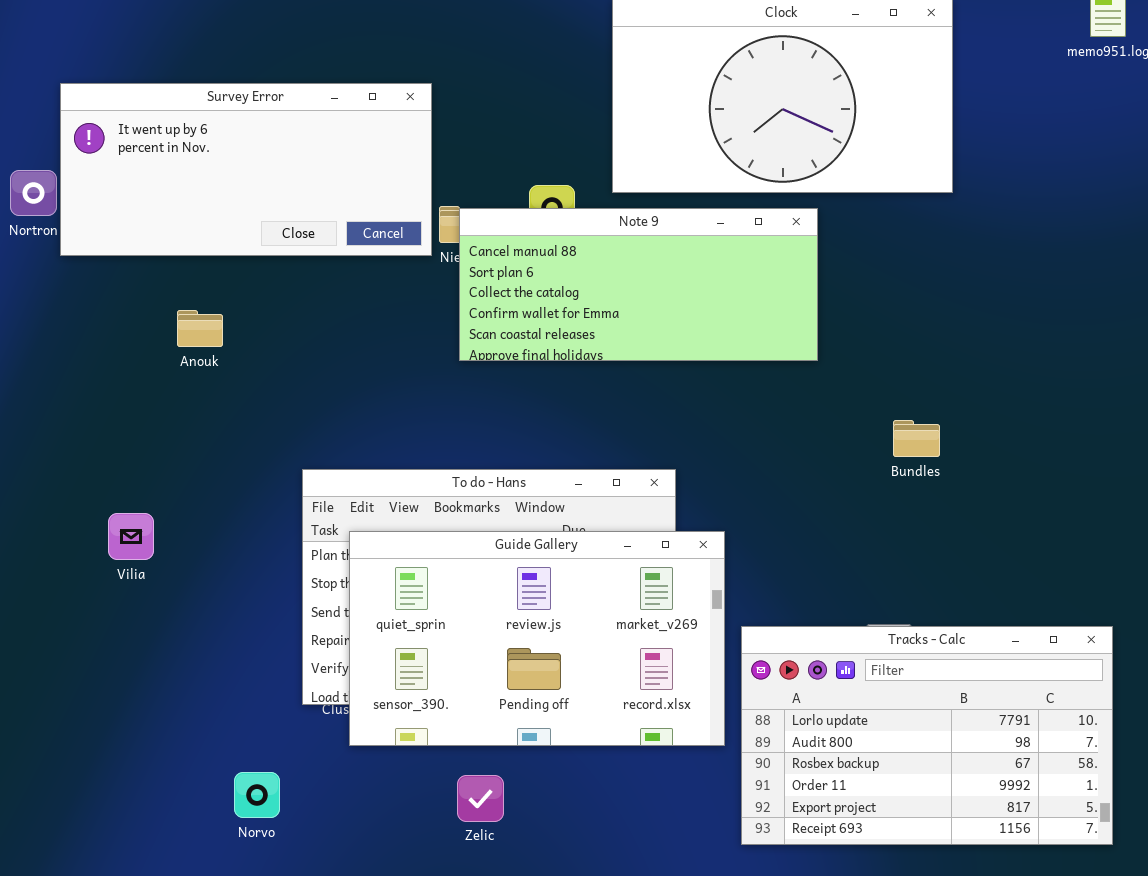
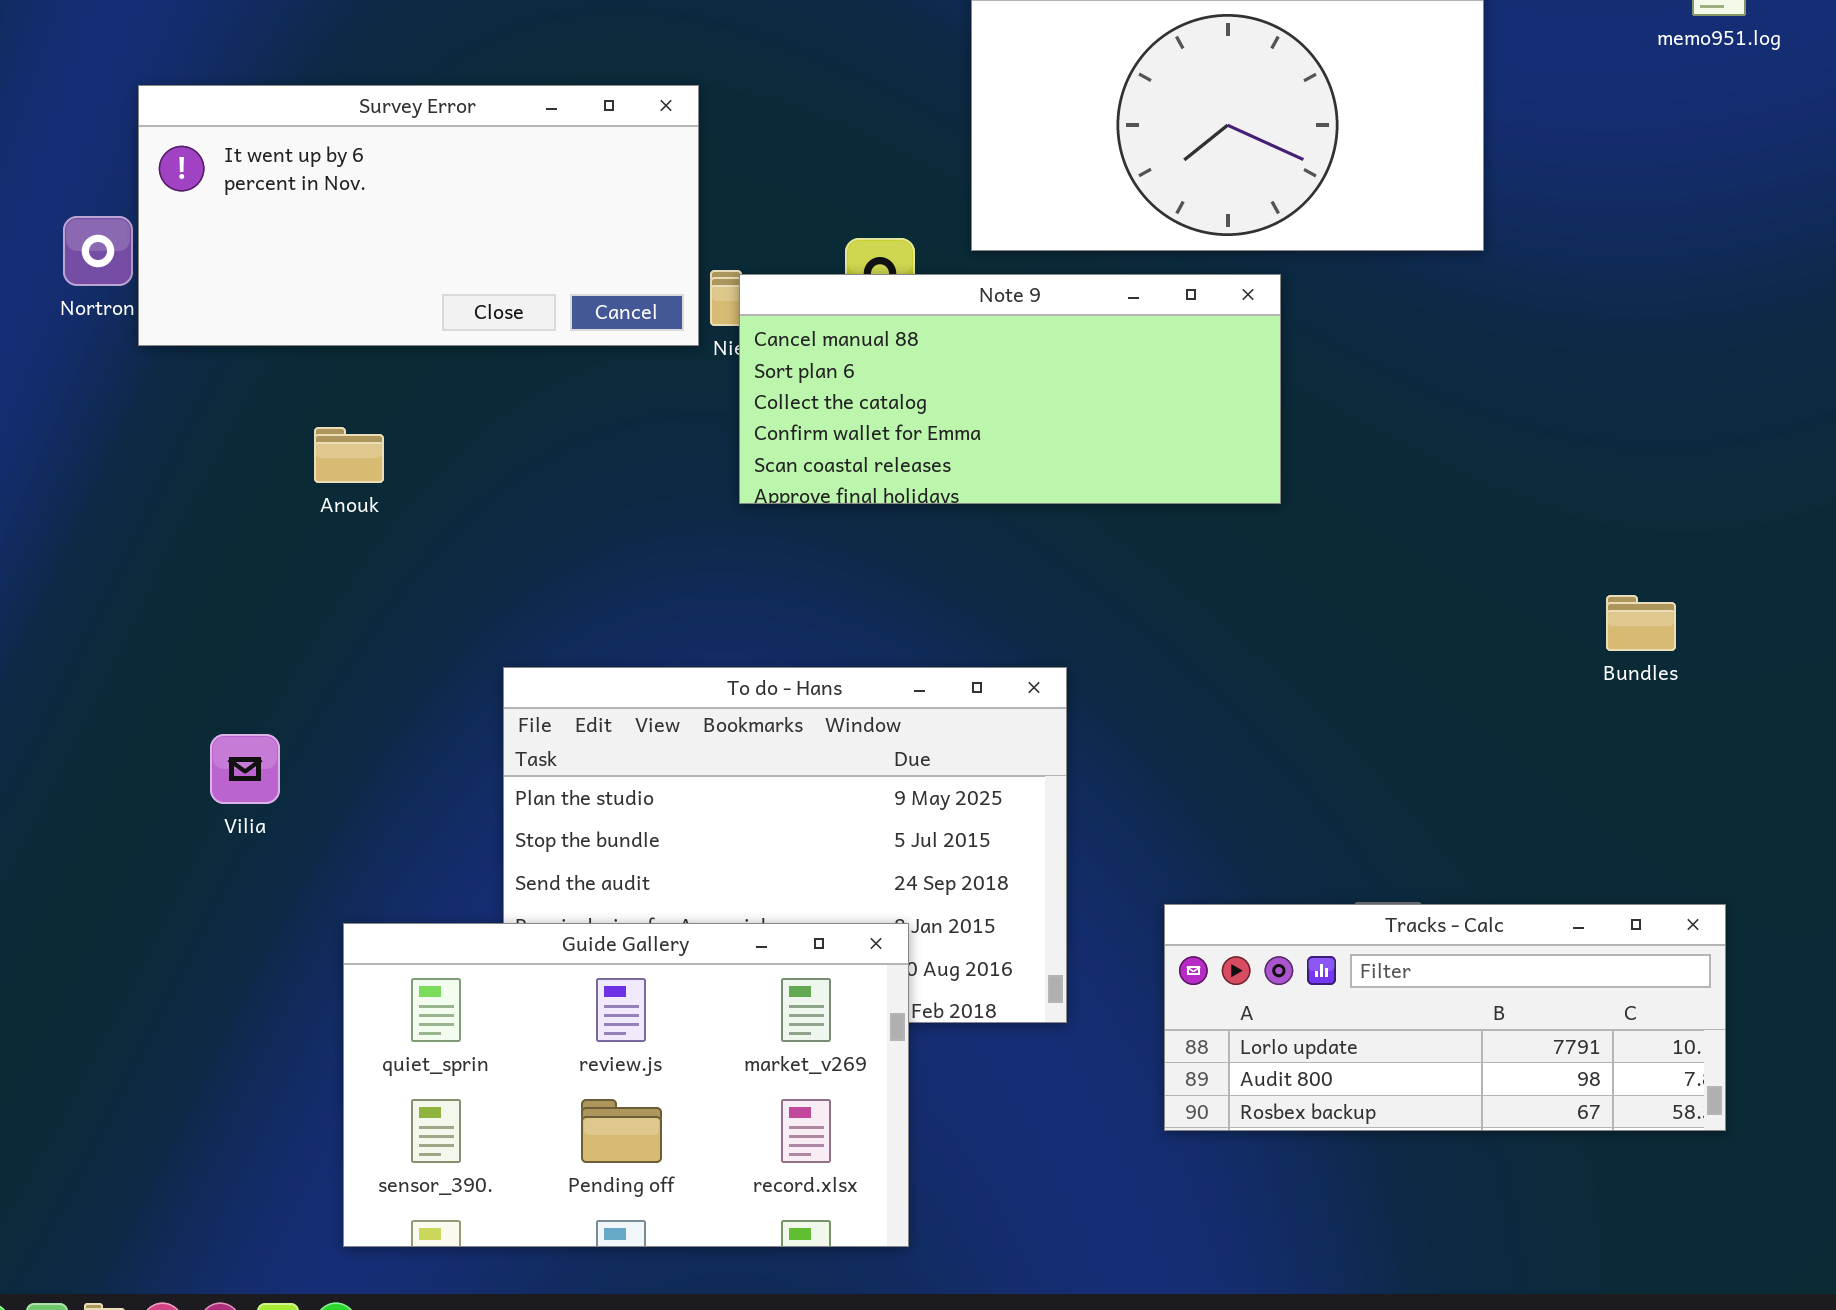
Bundles: [893,420,940,457] -> [1606,595,1676,651], moved
Guide Gallery: [349,531,725,746] -> [343,923,909,1247], moved
Tracks - Calc: [741,626,1113,845] -> [1164,904,1726,1131], resized

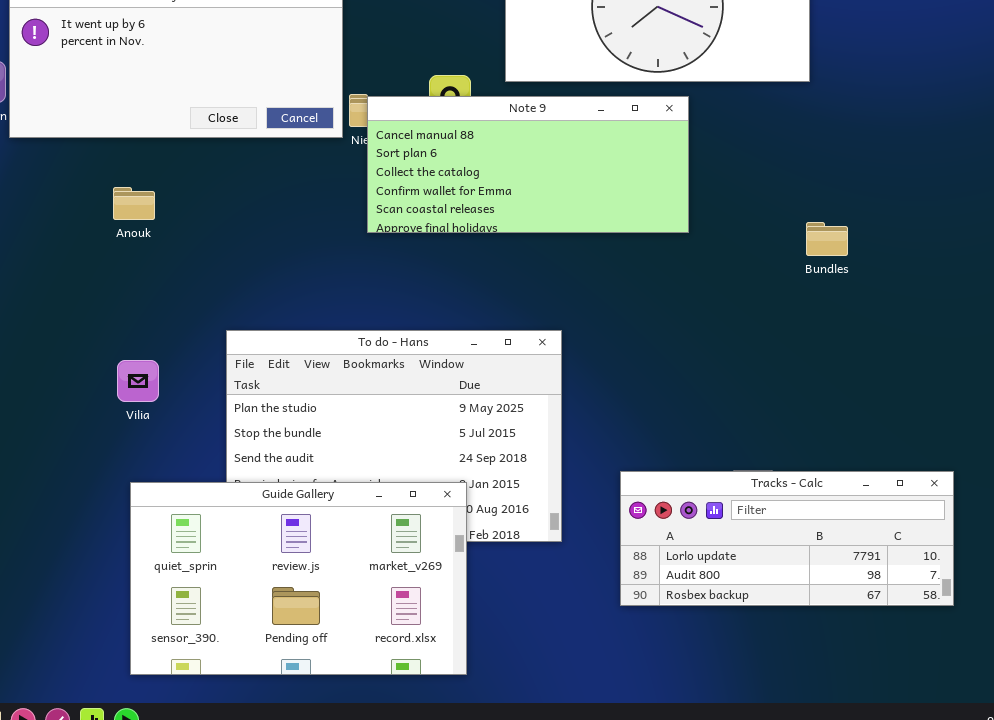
Bundles: [1606,595,1676,651] -> [806,222,848,256], moved
Vilia: [210,734,280,804] -> [117,360,159,402], moved

